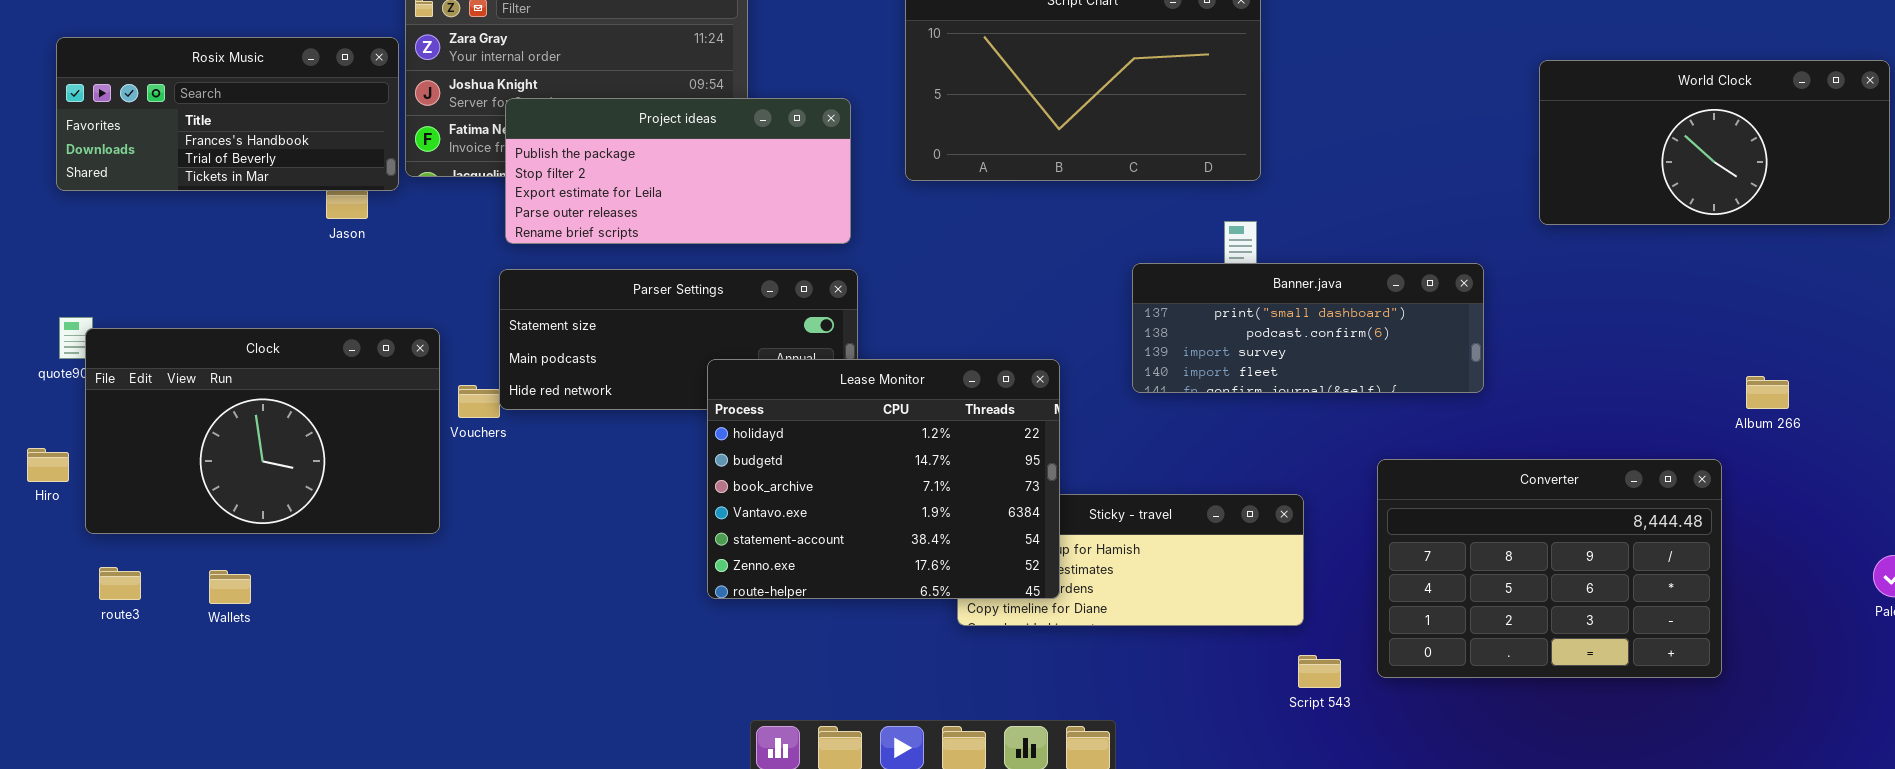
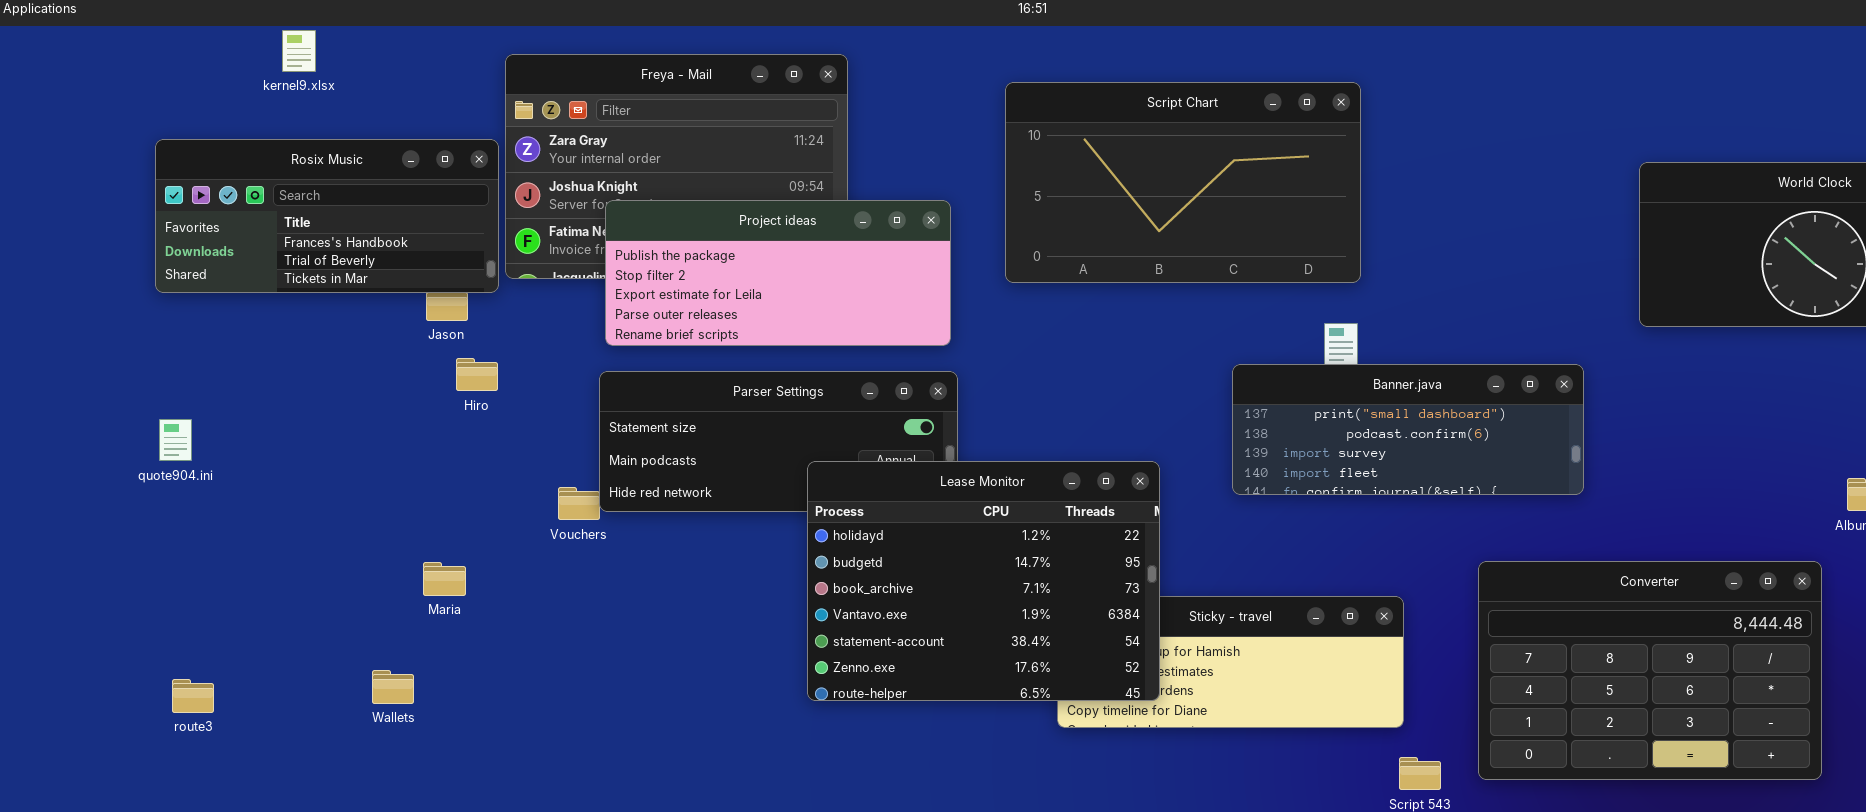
Clock: [85,328,440,534] -> none, closed
Hiro: [27,448,69,482] -> [456,358,498,391], moved
route3: [99,567,141,600] -> [172,679,214,713], moved
Wallets: [209,570,251,604] -> [372,670,414,704], moved

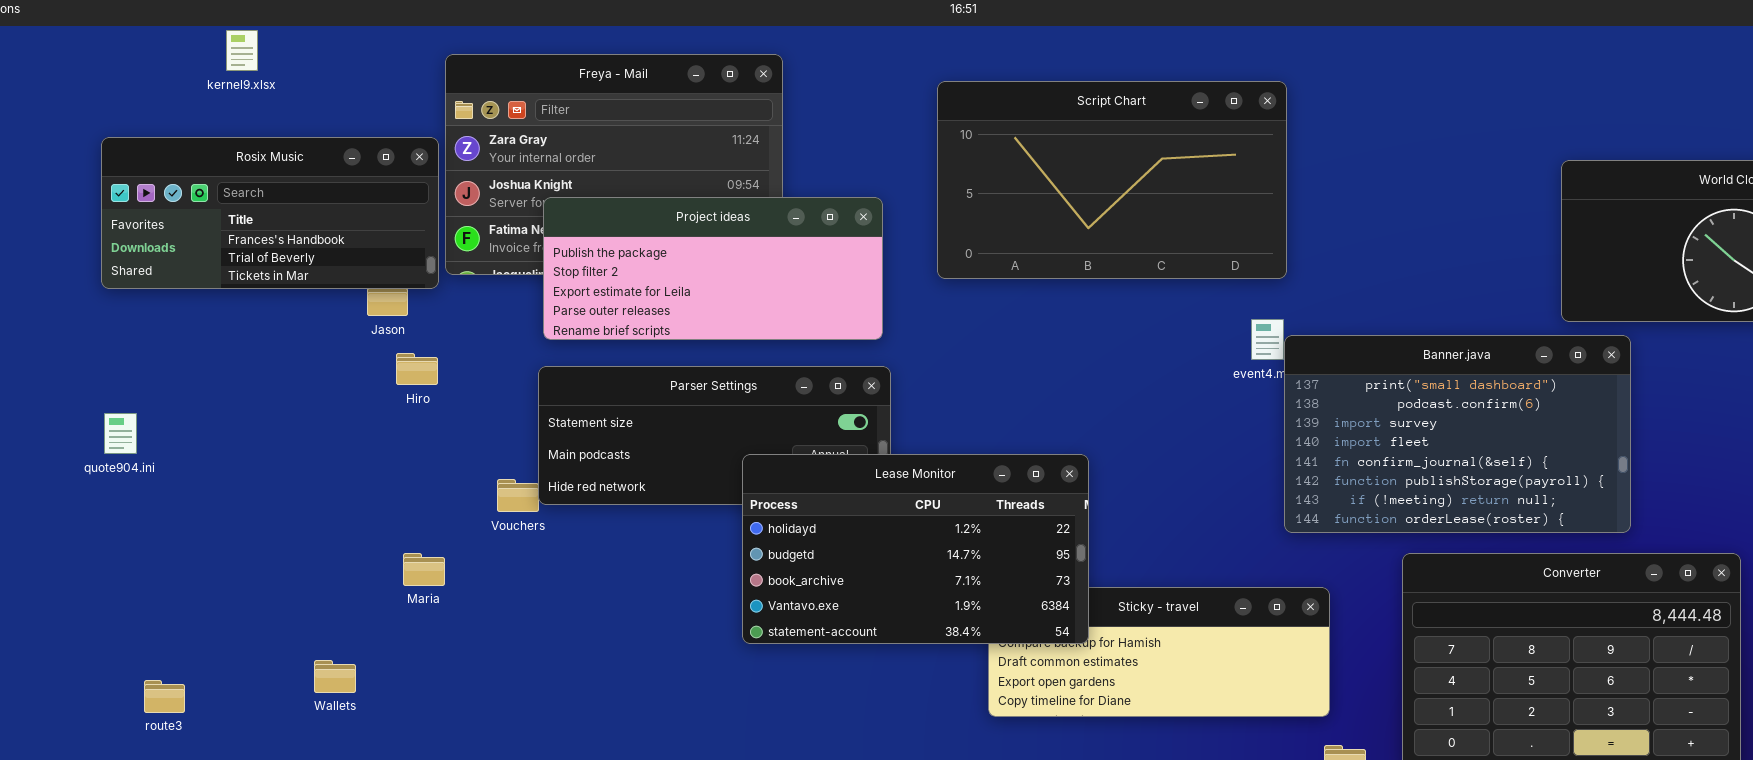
Banner.java: [1232,364,1584,495] -> [1284,335,1631,533], moved, resized
Lease Monitor: [807,461,1160,701] -> [742,454,1089,644], resized
Maria: [423,562,466,596] -> [403,553,445,586], moved
route3: [172,679,214,713] -> [144,680,185,713], moved

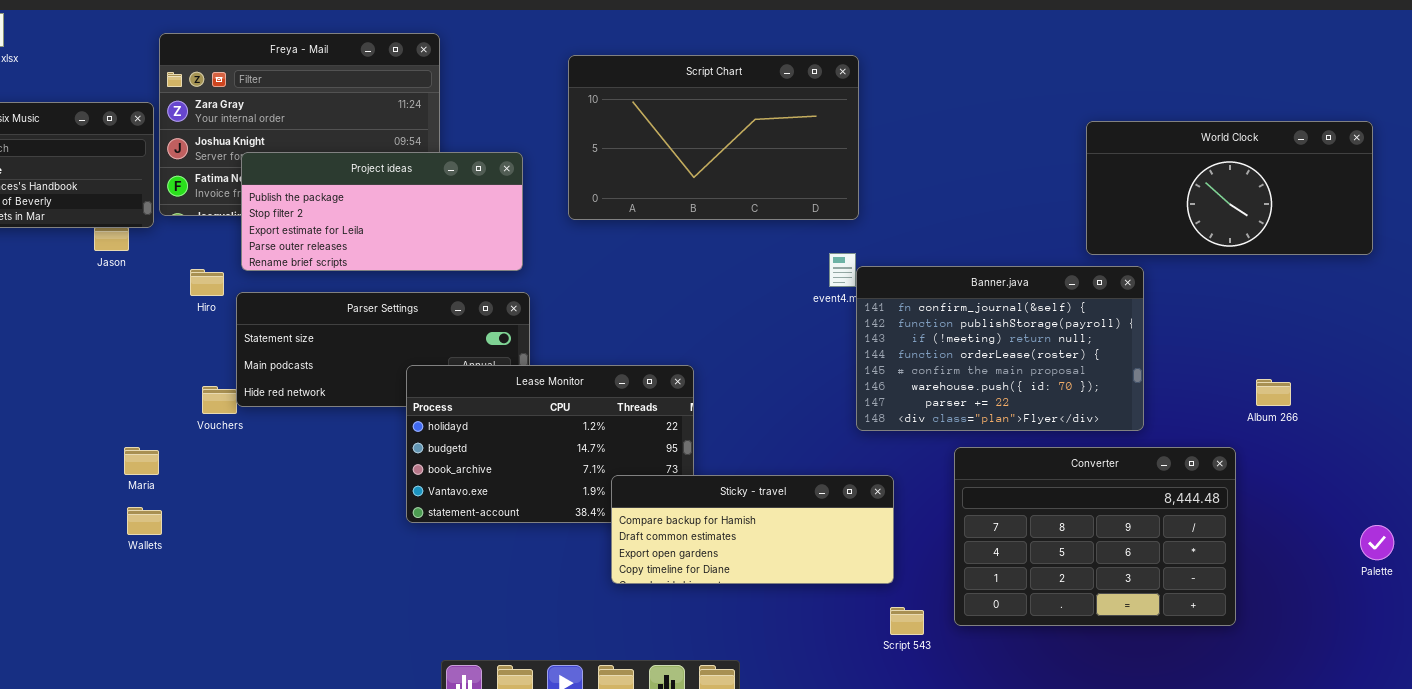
Banner.java: [1284,335,1631,533] -> [856,266,1144,431], scrolled down 4 rows
Hiro: [396,353,438,385] -> [190,269,224,296], moved
Sticky - travel: [988,587,1330,717] -> [611,475,894,584], raised
Wallets: [314,660,356,693] -> [127,507,162,535], moved

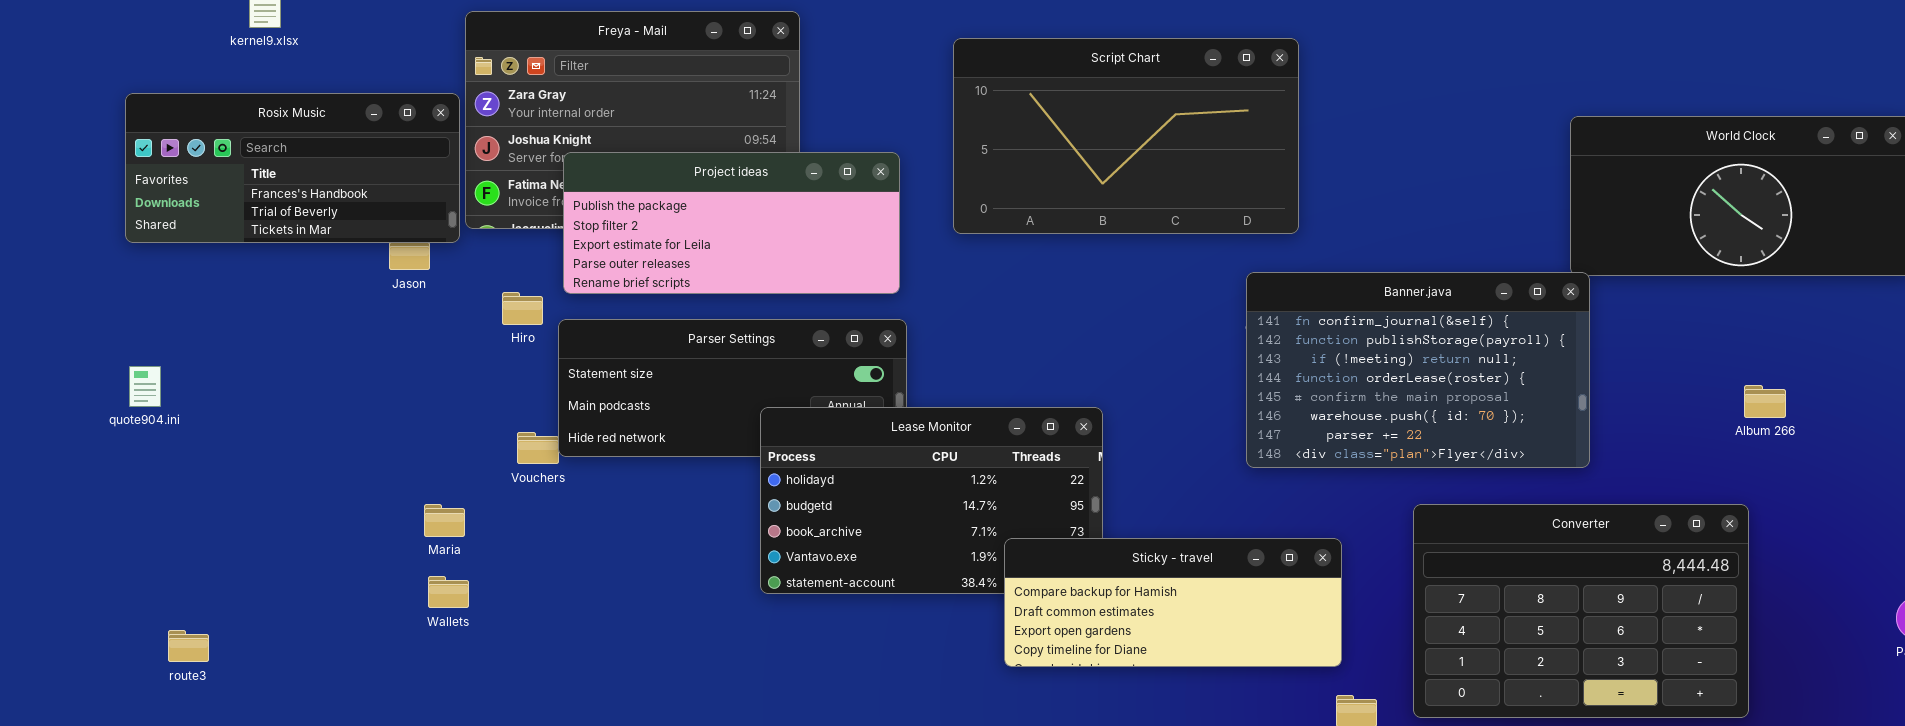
Banner.java: [856,266,1144,431] -> [1246,272,1590,468], moved
Album 266: [1256,379,1291,406] -> [1744,385,1786,418], moved

